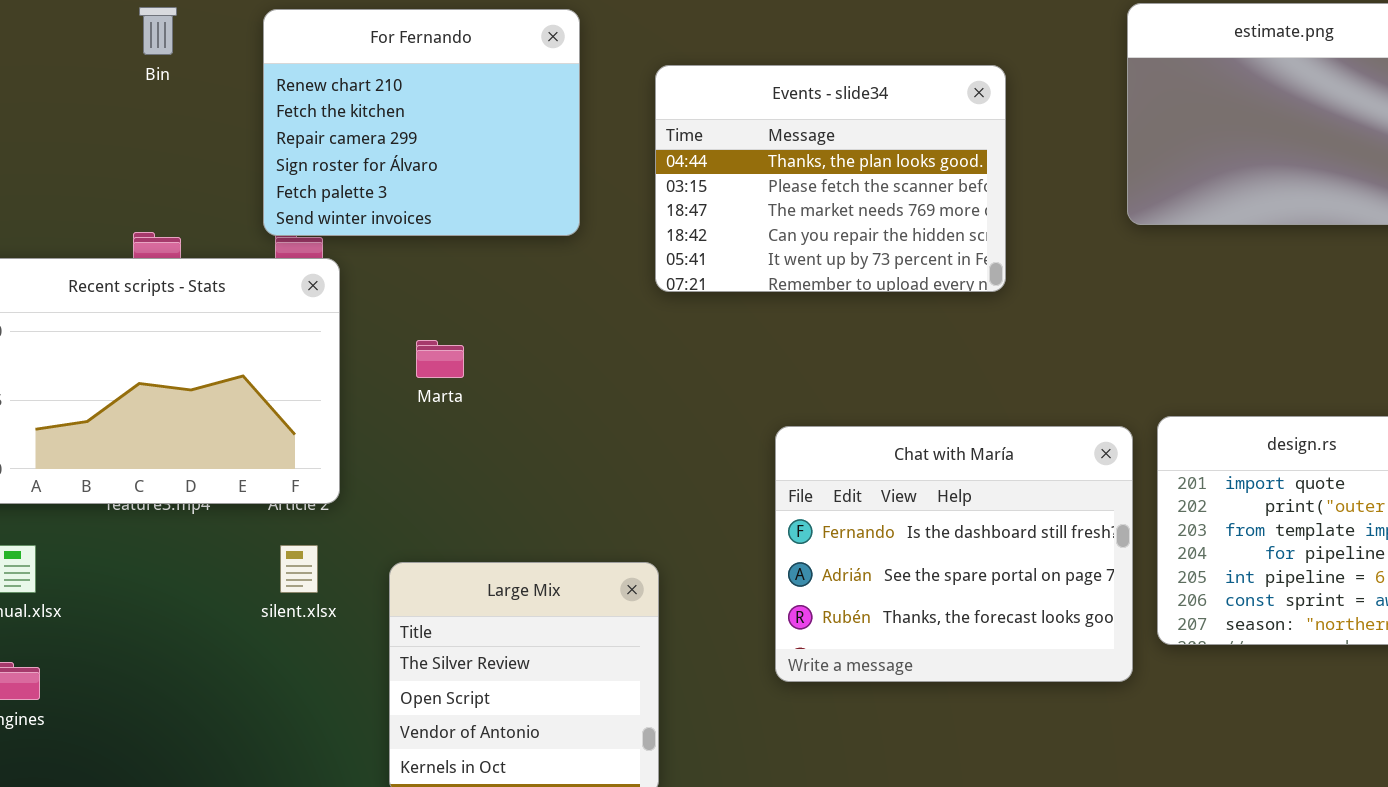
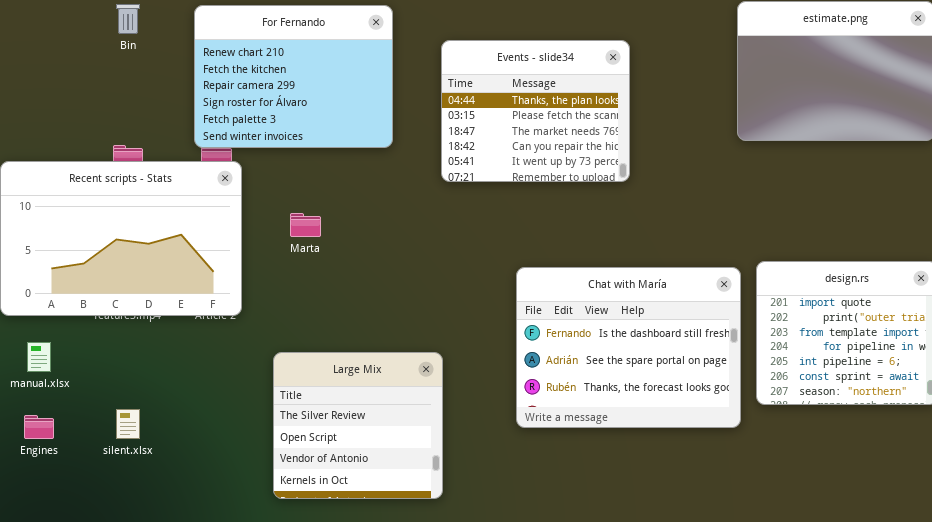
Events - slide34: [655,65,1006,292] -> [441,40,630,182], resized
silent.xlsx: [280,545,318,593] -> [116,409,140,439], moved

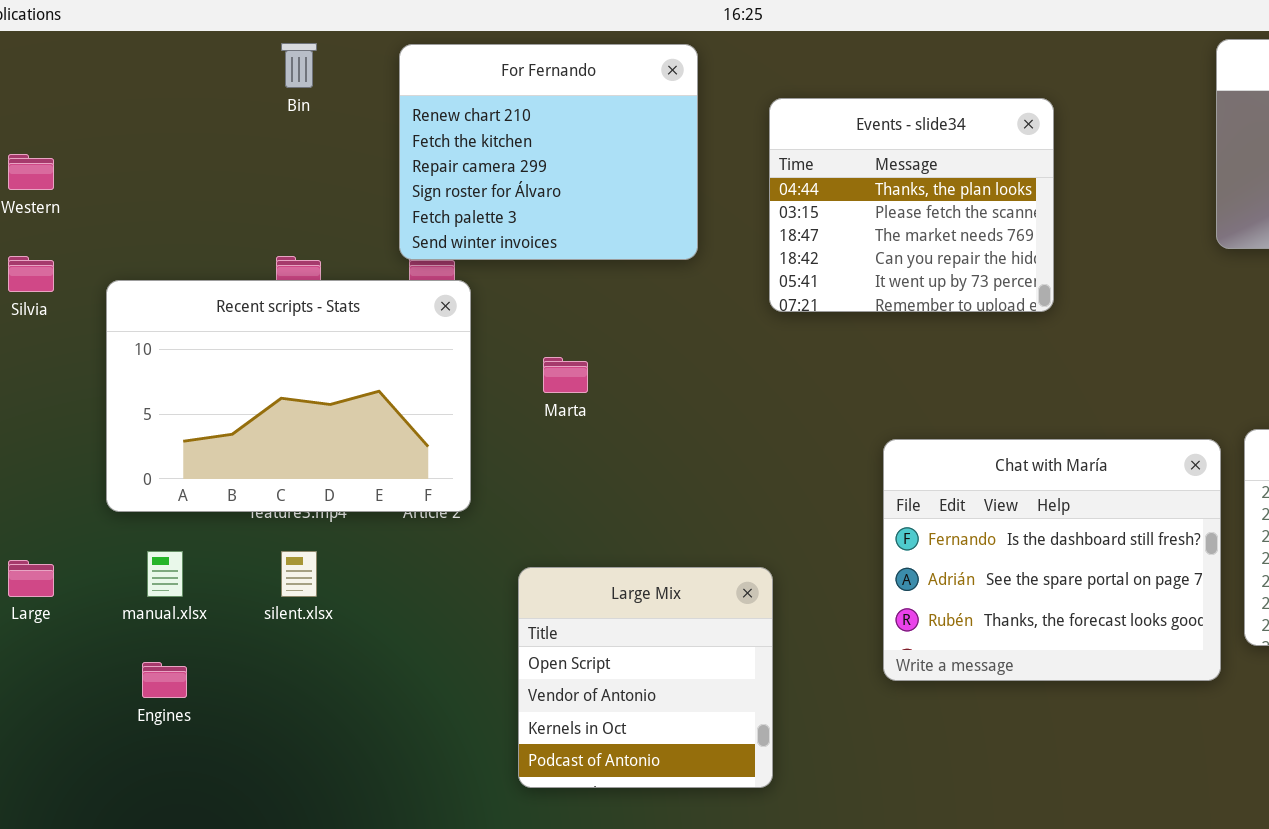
Large Mix: [273,352,443,499] -> [518,567,773,788], scrolled down 1 row
silent.xlsx: [116,409,140,439] -> [281,551,317,597], moved

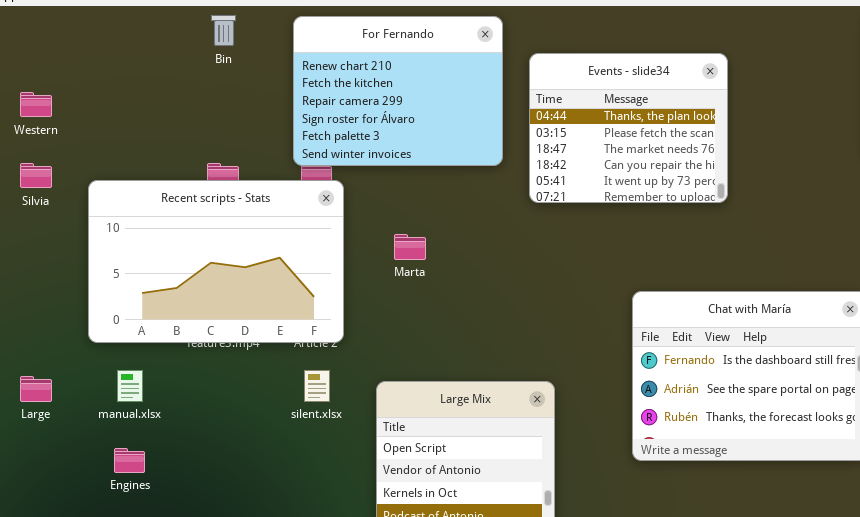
Events - slide34: [769,98,1054,312] -> [529,53,728,203], moved
silent.xlsx: [281,551,317,597] -> [304,370,330,402], moved

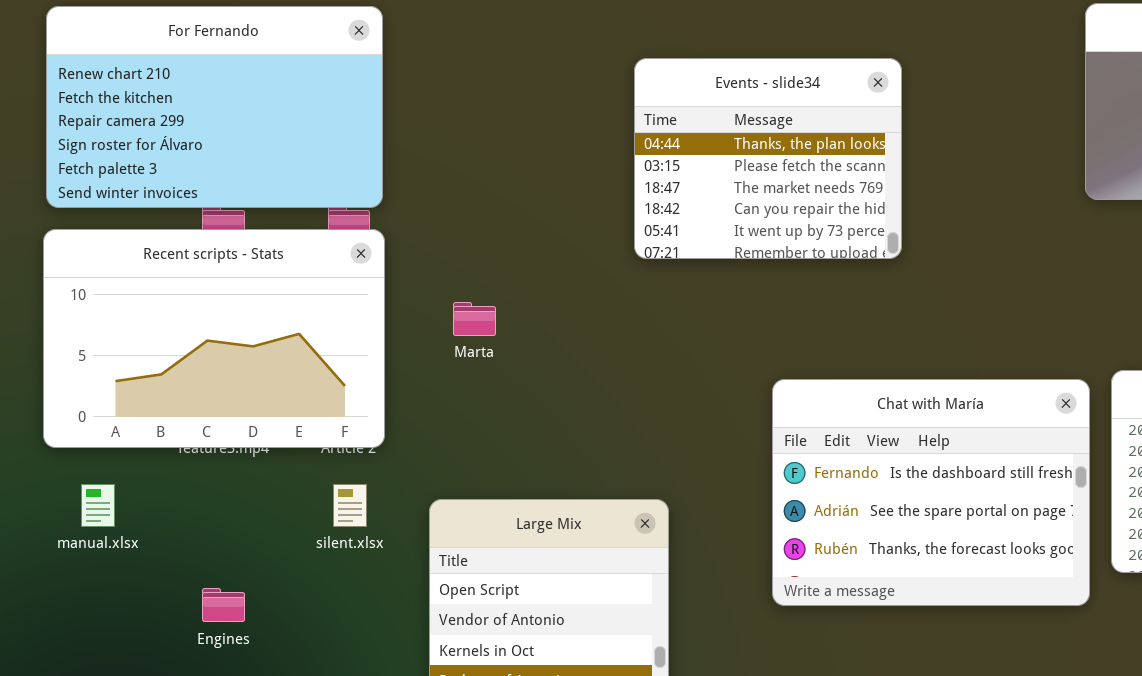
For Fernando: [293,16,503,166] -> [46,6,383,208], moved, resized
Engines: [114,448,145,473] -> [202,588,245,622], moved

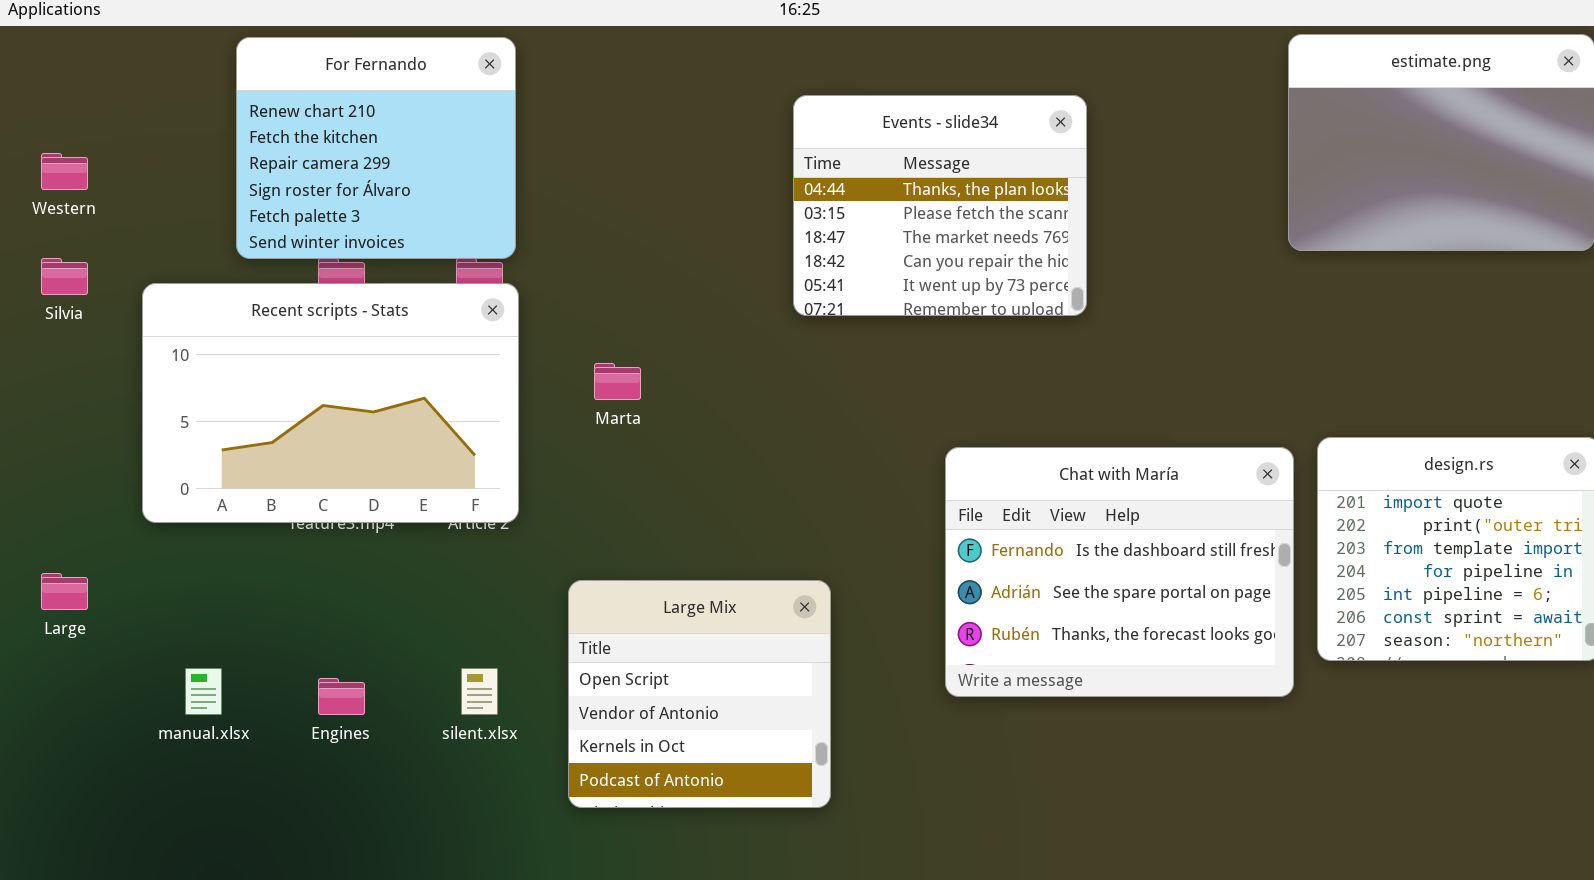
For Fernando: [46,6,383,208] -> [236,37,516,259], resized
manual.xlsx: [81,484,115,527] -> [185,668,222,715], moved
silent.xlsx: [333,484,367,527] -> [461,668,498,715], moved

